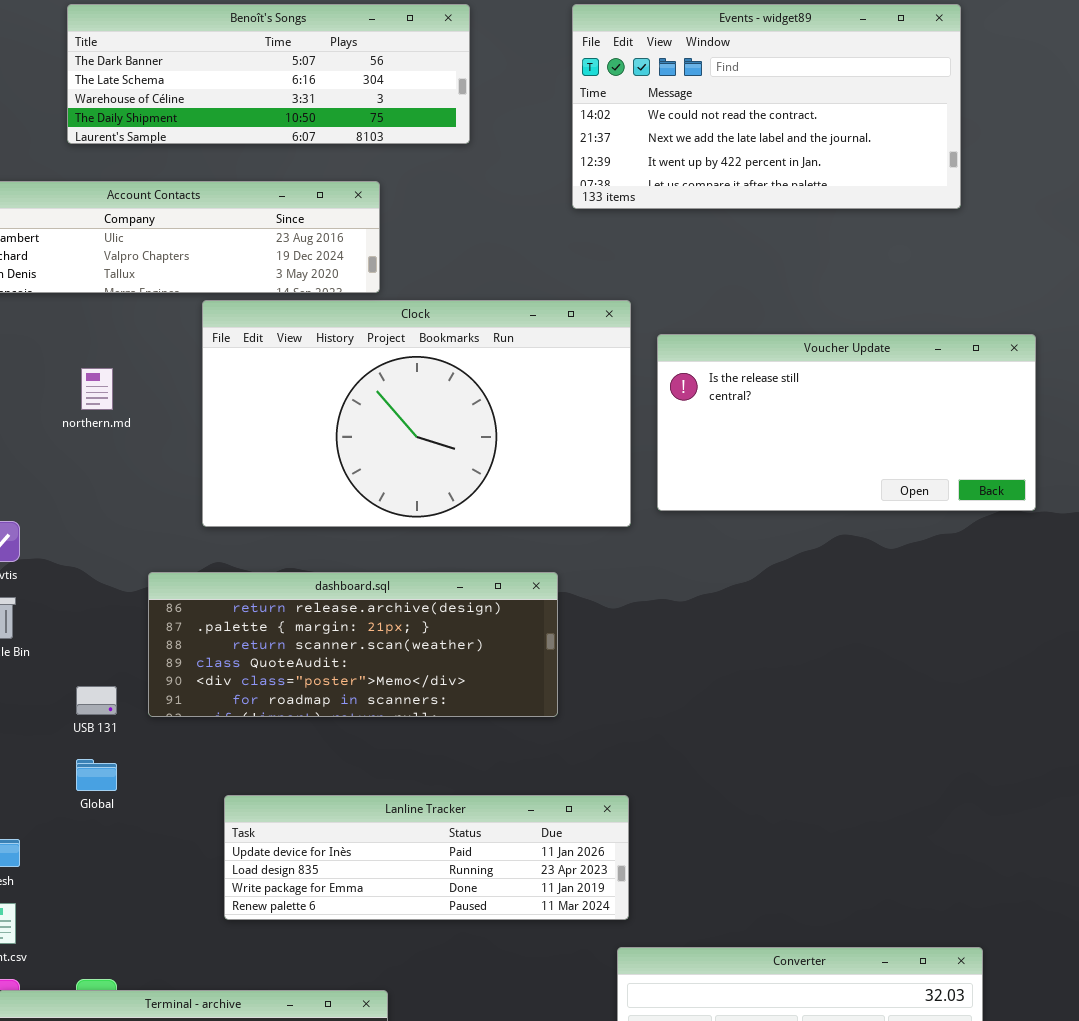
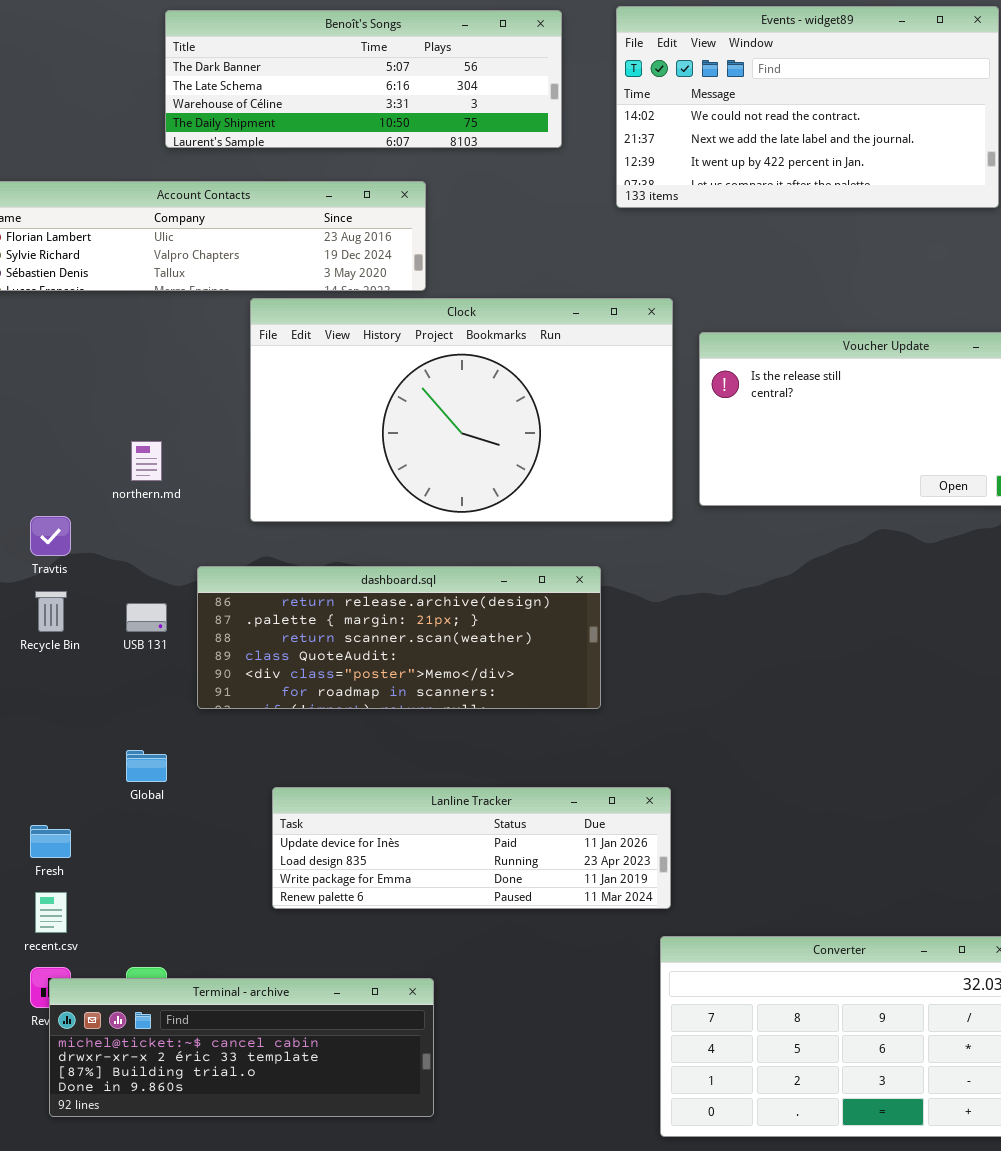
Benoît's Songs: [67,4,470,144] -> [165,10,562,148], moved
northern.md: [81,368,113,410] -> [131,441,162,481], moved
USB 131: [76,686,117,715] -> [126,603,167,632], moved

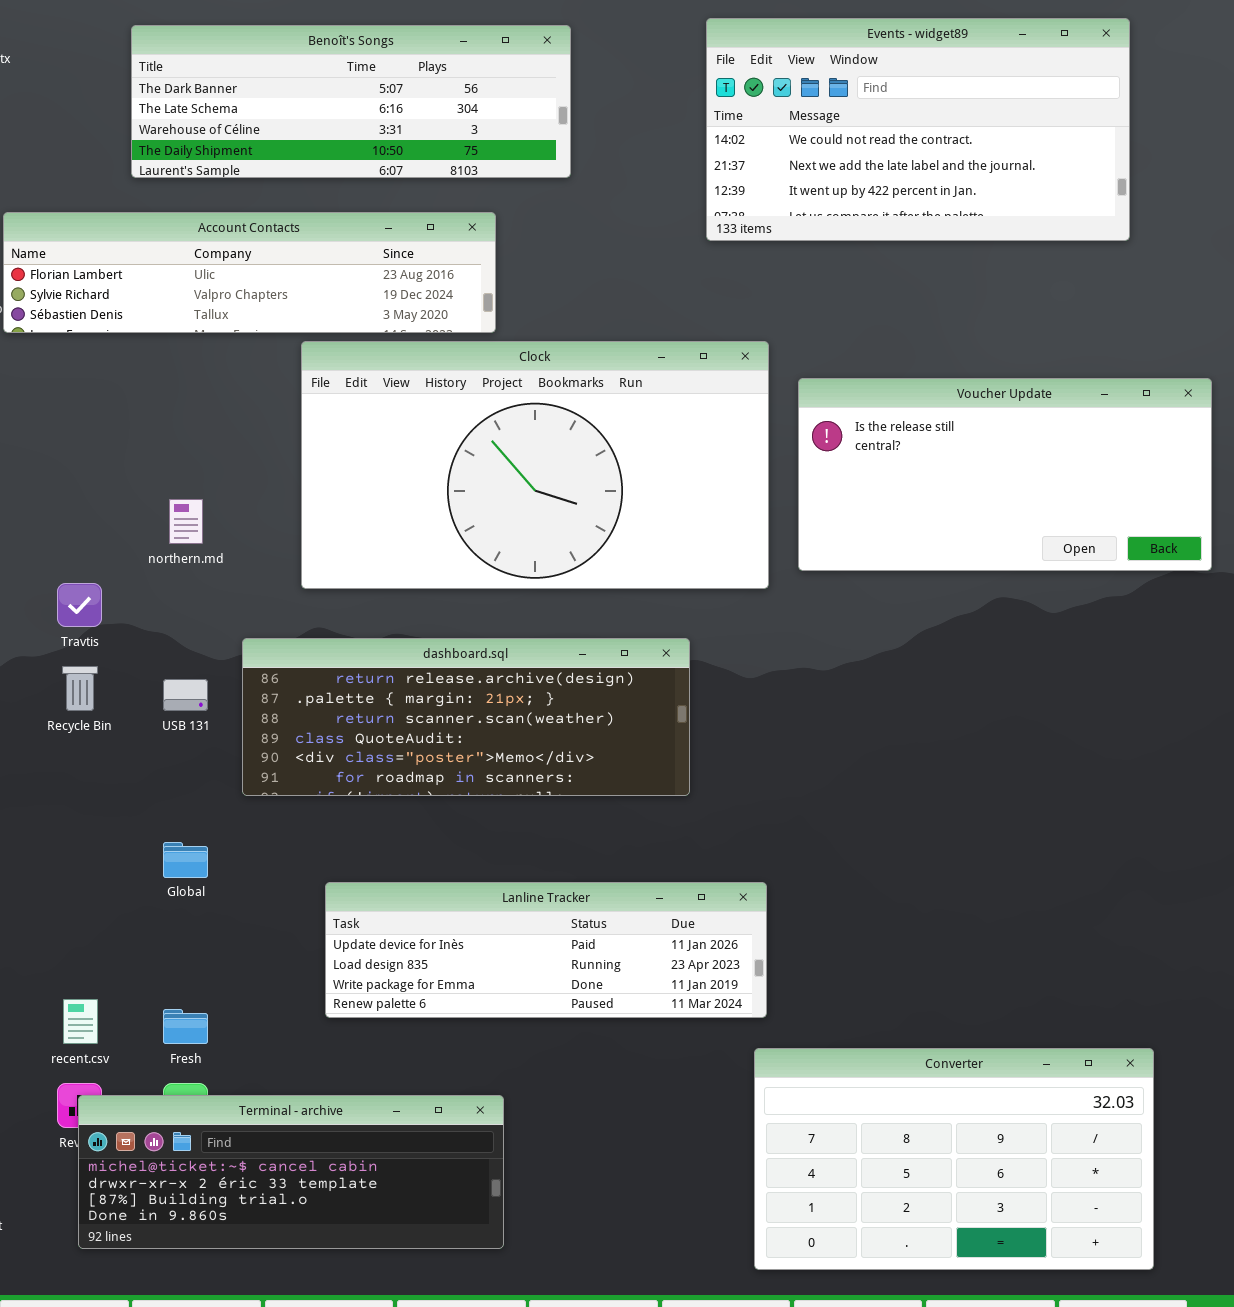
Benoît's Songs: [165,10,562,148] -> [131,25,571,178], moved
Fresh: [30,825,71,858] -> [163,1009,208,1044], moved

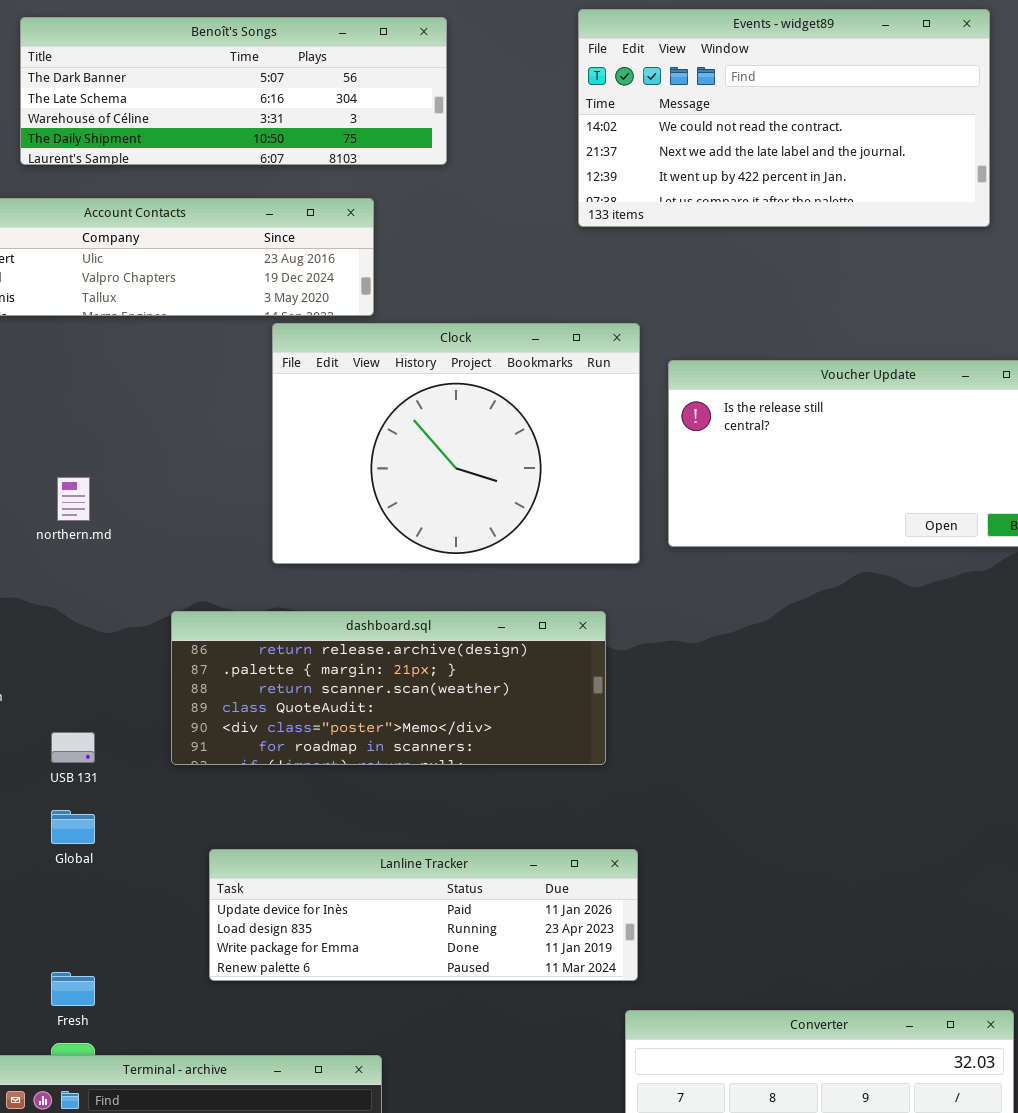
Clock: [301,341,769,589] -> [272,323,640,564], resized
dashboard.sql: [242,638,690,796] -> [171,611,606,765], moved
USB 131: [163,679,208,711] -> [51,732,95,763], moved

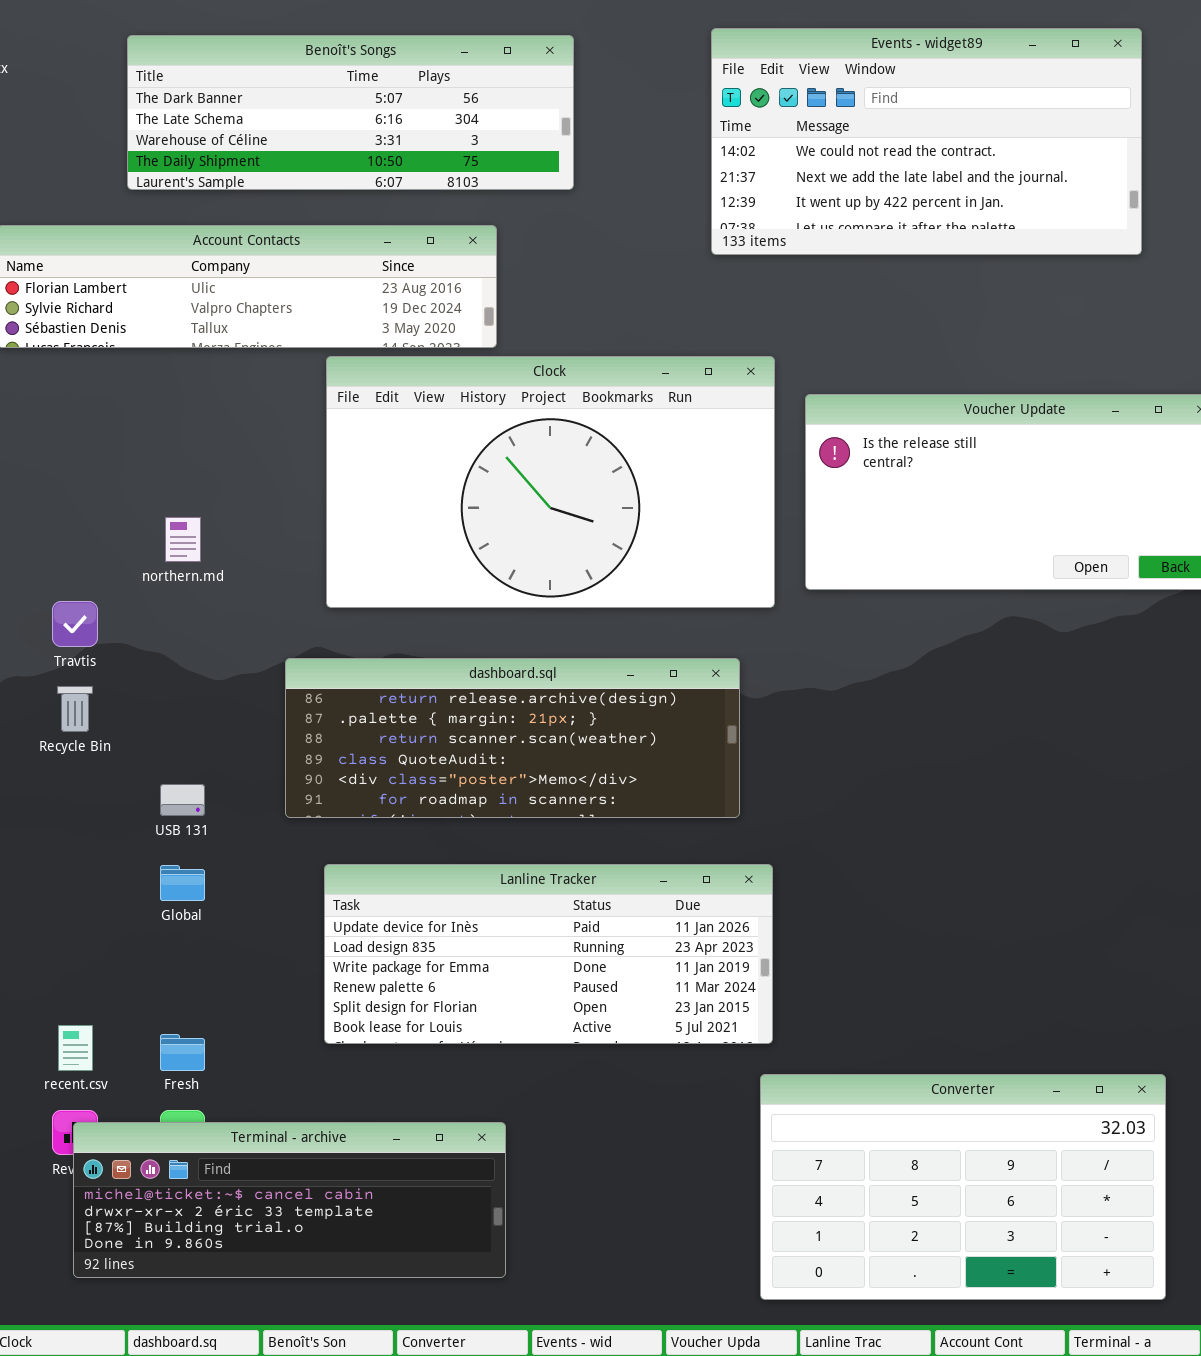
Clock: [272,323,640,564] -> [326,356,775,608], resized
Lanline Tracker: [209,849,638,981] -> [324,864,773,1044], resized

